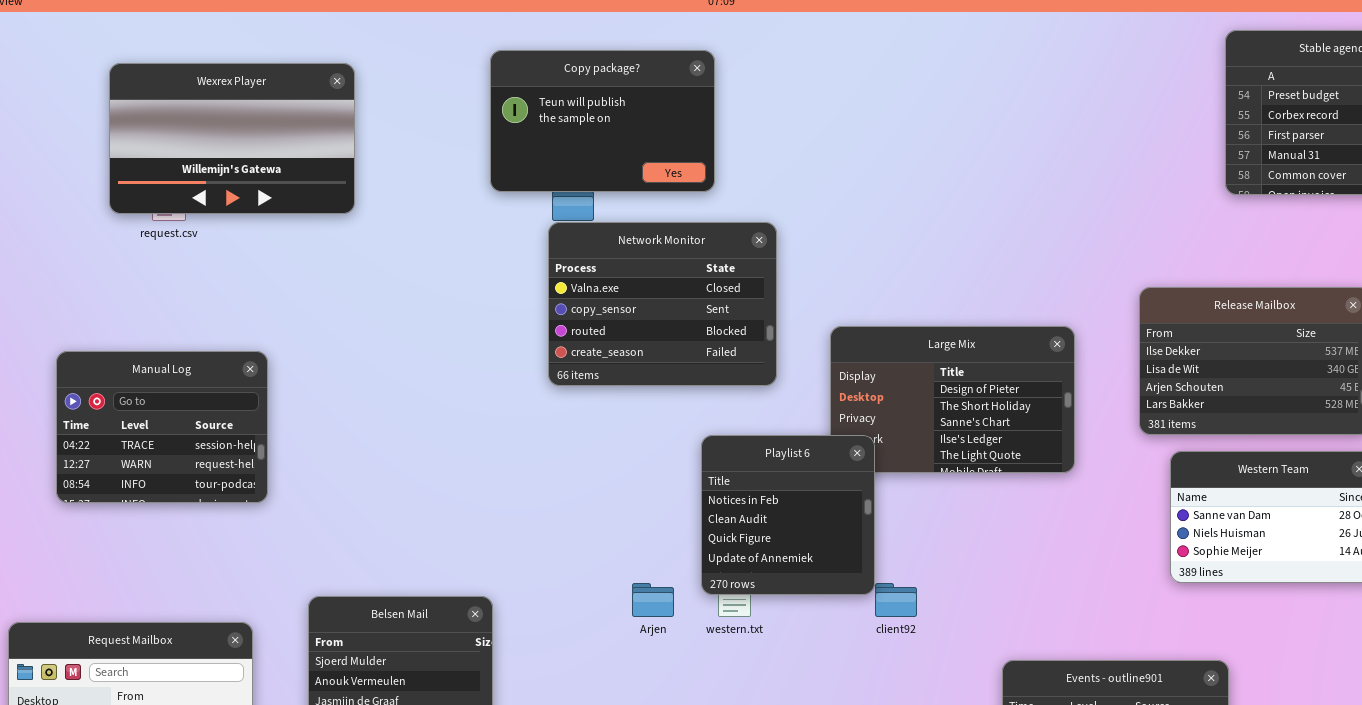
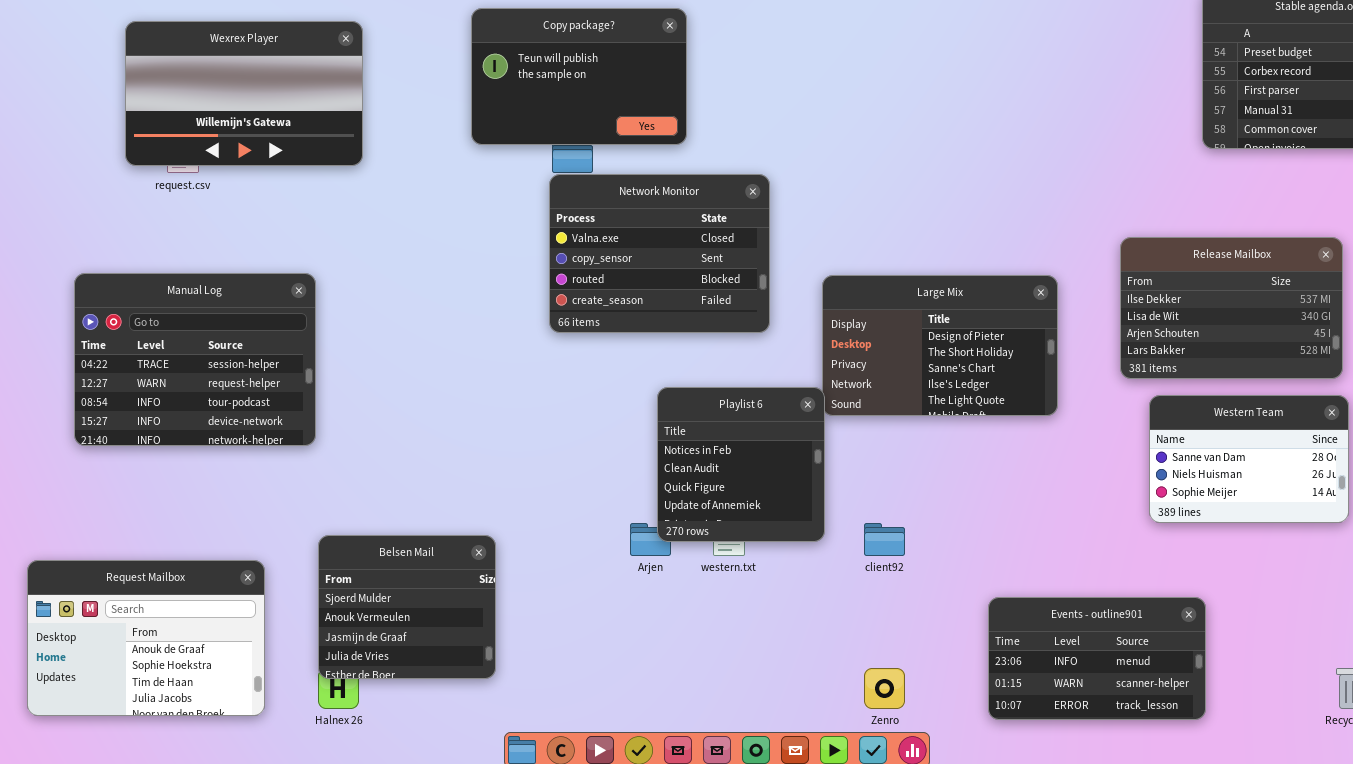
Copy package?: [490,50,715,192] -> [471,8,687,145], moved
Manual Log: [56,351,268,503] -> [74,273,316,446], resized
Playlist 6: [701,435,875,595] -> [657,387,825,542], moved

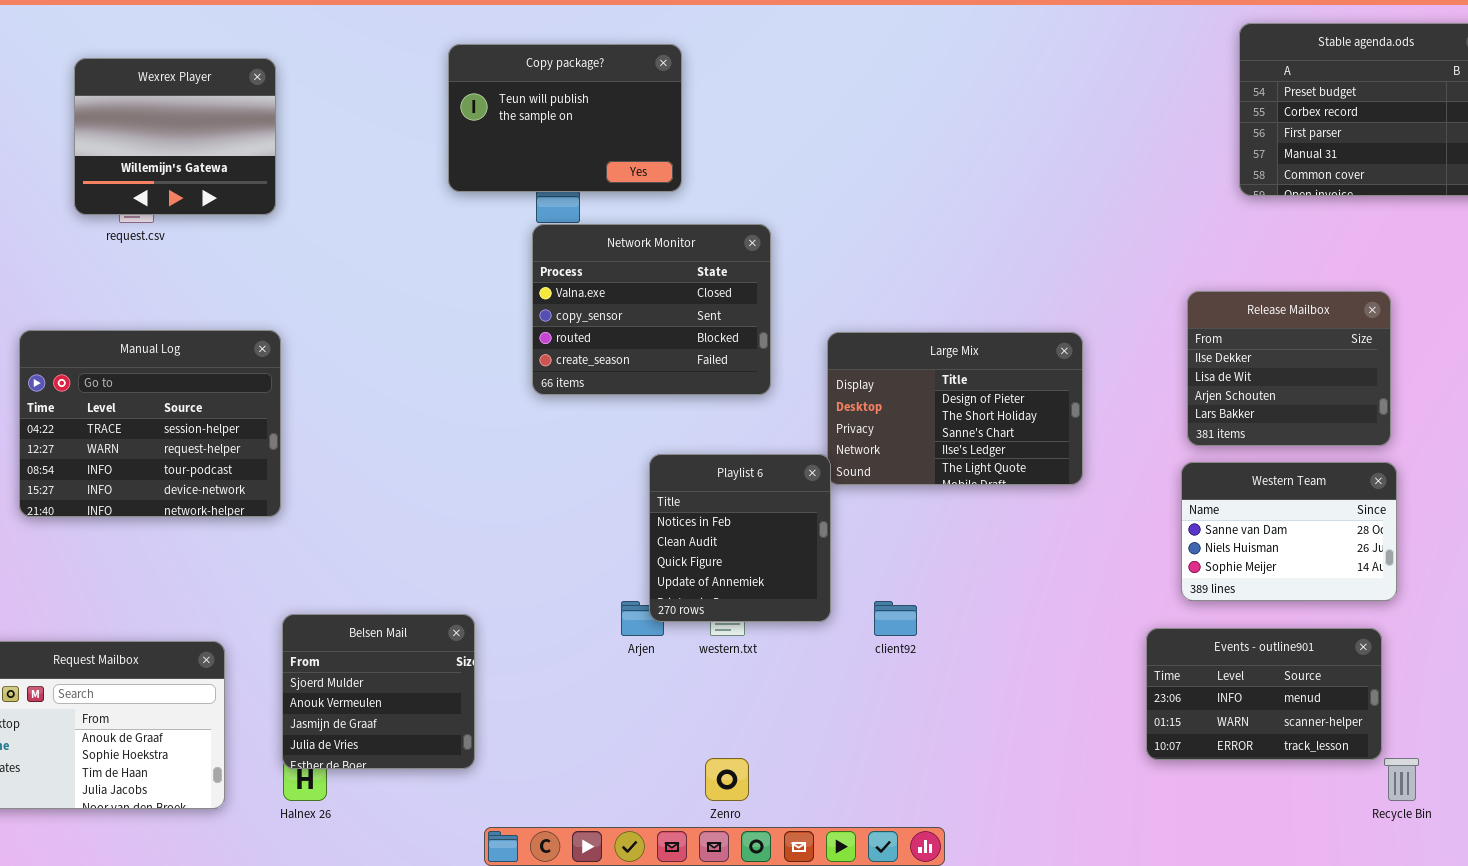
Wexrex Player: [125,21,363,166] -> [74,58,276,215], resized
Release Mailbox: [1120,237,1343,379] -> [1187,291,1391,446], resized
Events - outline901: [988,597,1206,720] -> [1146,628,1382,760], moved
Zenro: [864,668,905,709] -> [705,758,749,801], moved

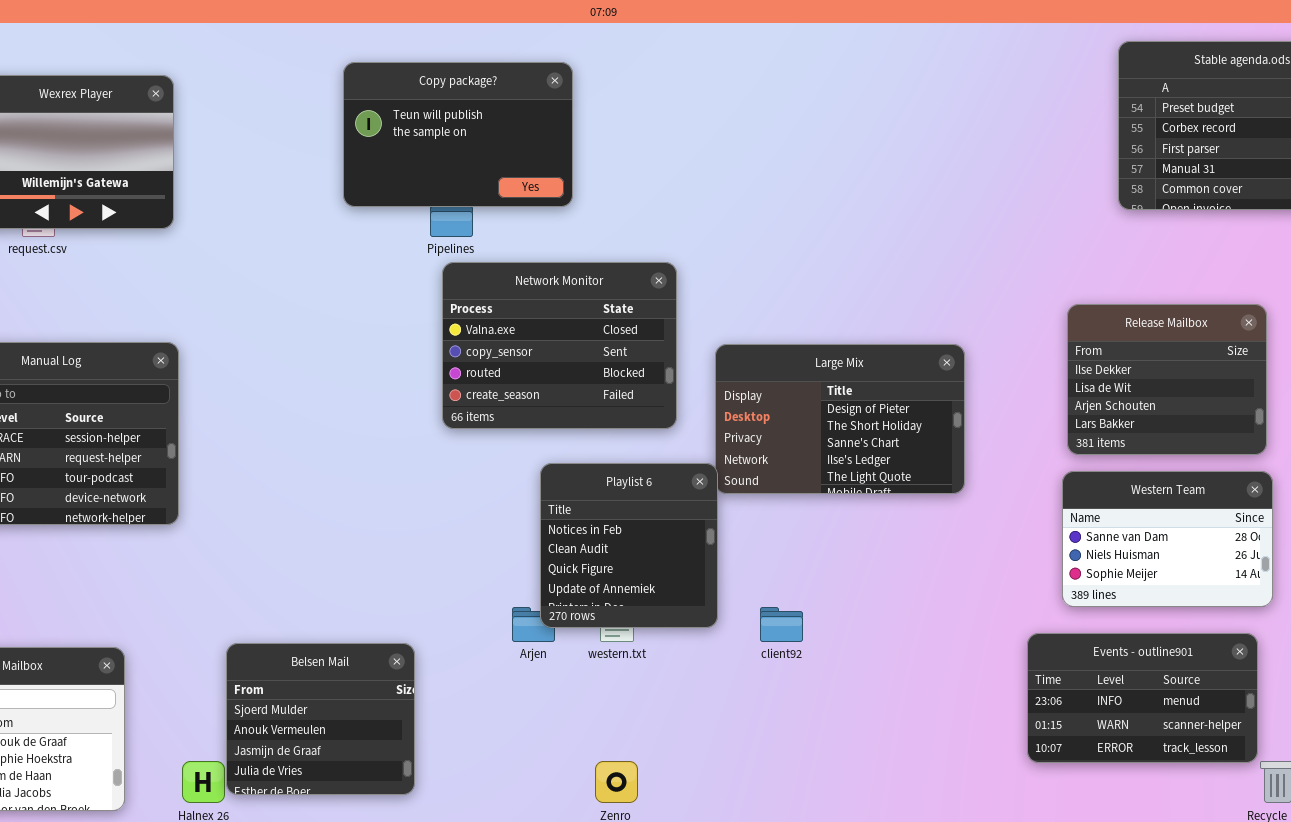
Network Monitor: [532,224,771,395] -> [442,262,677,429], moved
Belsen Mail: [282,614,475,769] -> [226,643,415,795], moved

